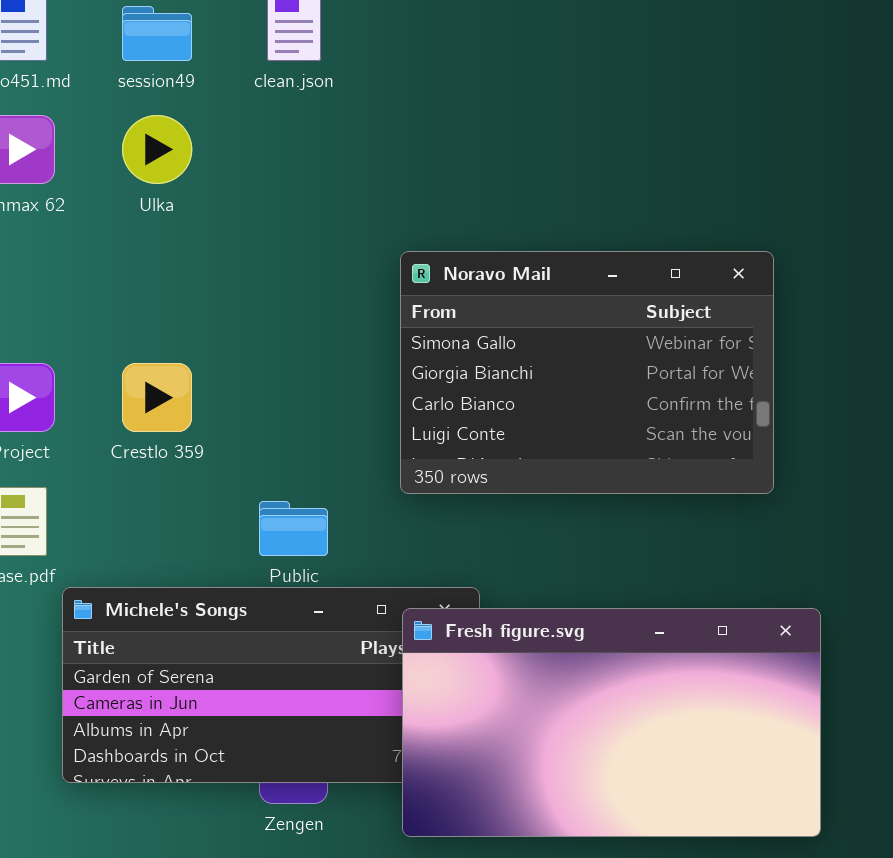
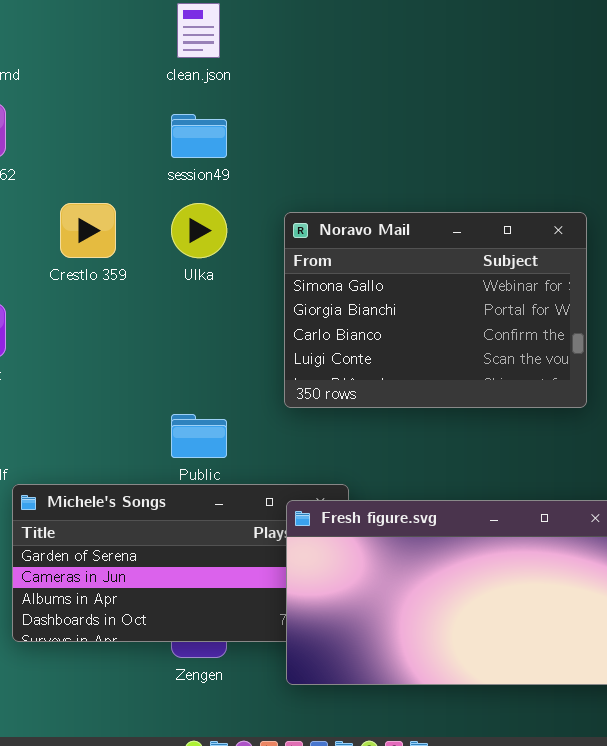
session49: [122,6,192,61] -> [171,114,227,158], moved
Ulka: [122,115,192,184] -> [171,203,227,258], moved
Crestlo 359: [122,363,192,432] -> [60,203,116,258], moved

